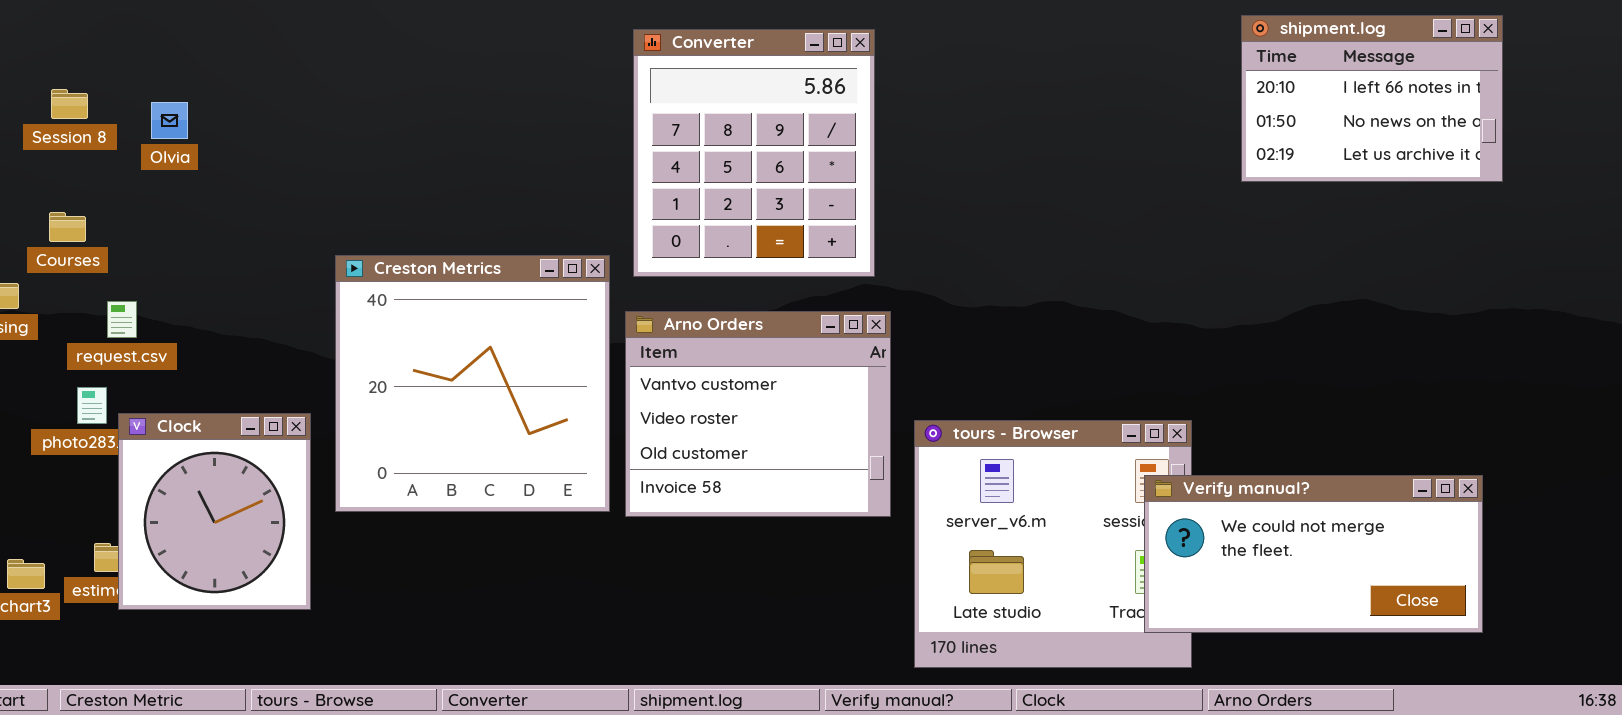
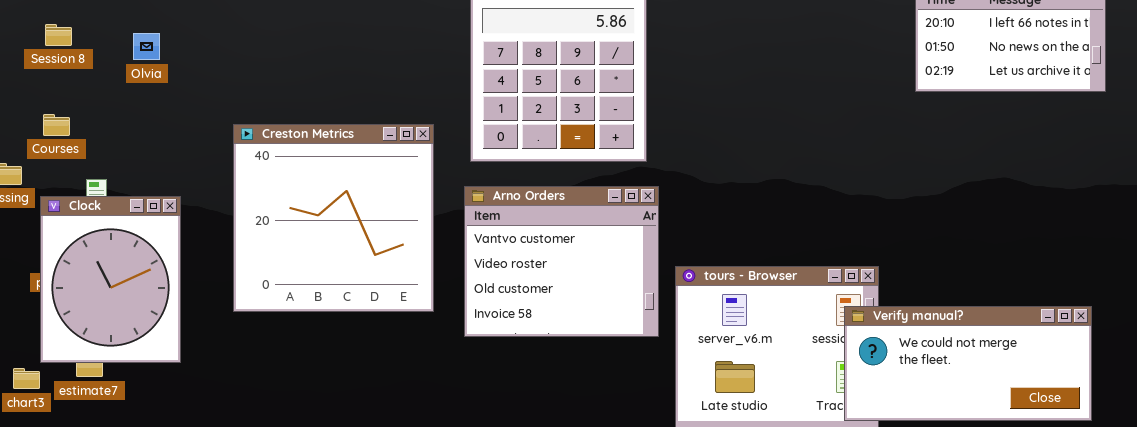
Olvia: [151,102,188,139] -> [133,33,160,60], moved
Creston Metrics: [335,255,610,512] -> [233,124,434,312], moved
Clock: [118,413,311,610] -> [40,196,181,363], moved, resized

